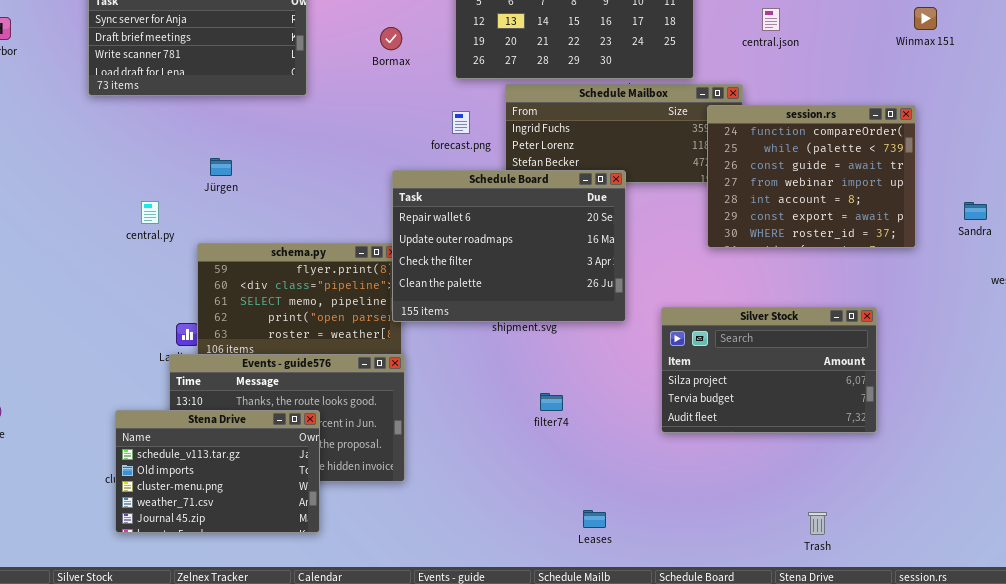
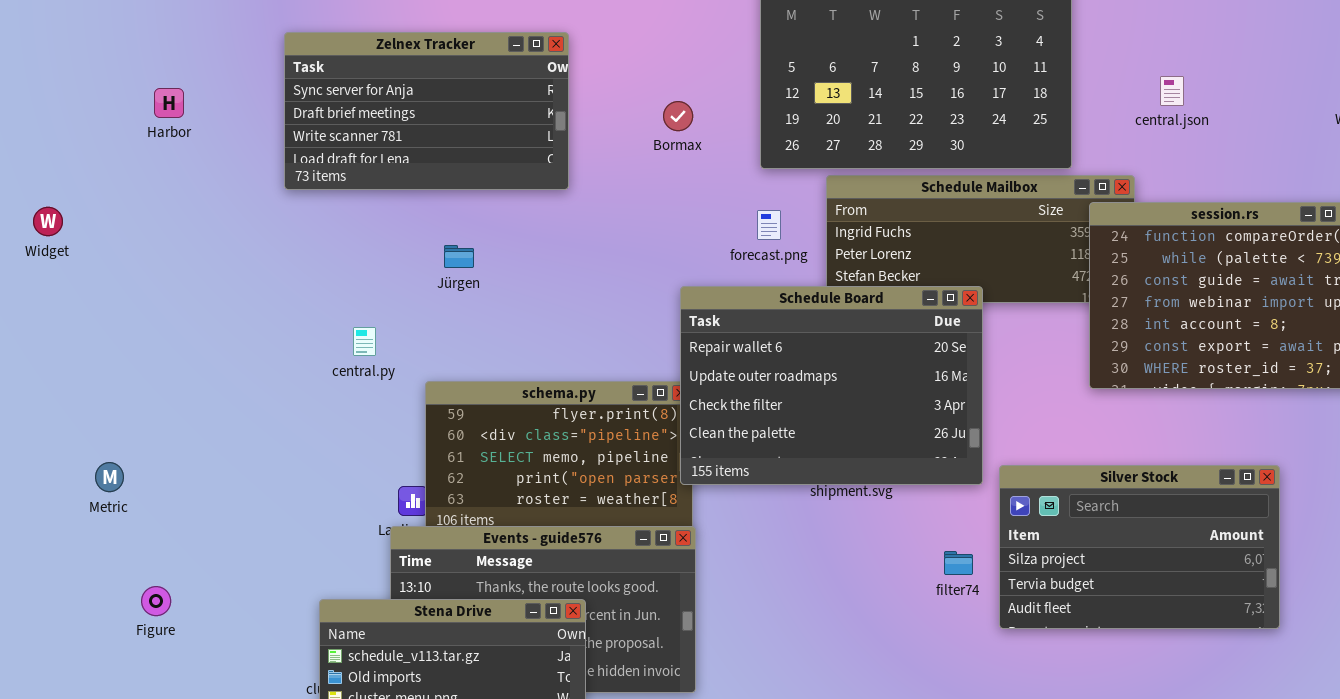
Jürgen: [210,158,232,176] -> [444,245,474,268], moved
Silver Stock: [661,307,877,433] -> [999,465,1280,629], moved
filter74: [540,393,563,411] -> [944,551,973,575], moved

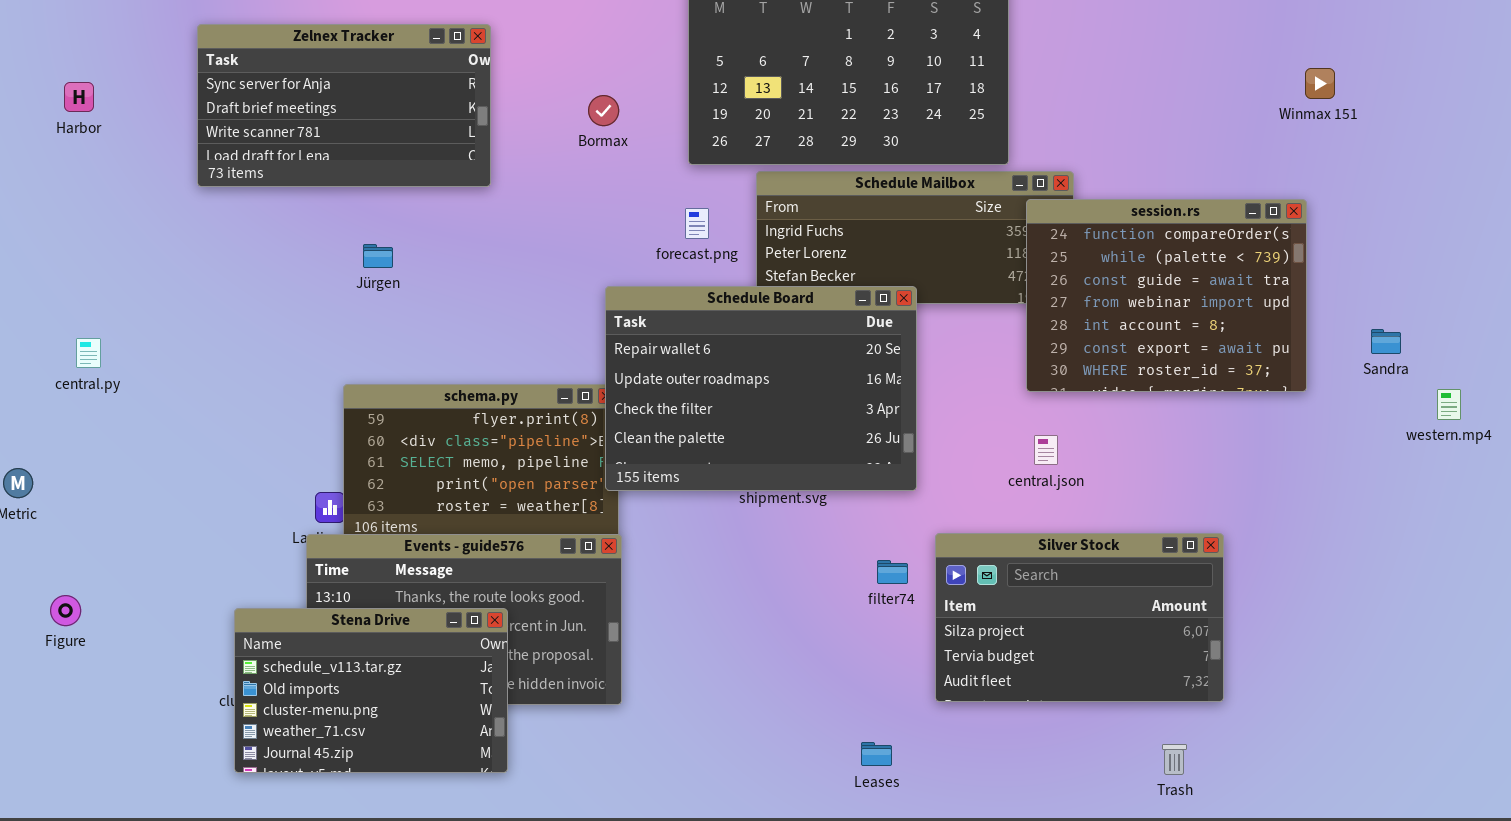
central.json: [1160,76,1184,106] -> [1034,435,1058,465], moved
central.py: [353,327,376,356] -> [76,338,101,368], moved
Silver Stock: [999,465,1280,629] -> [935,533,1224,702], moved

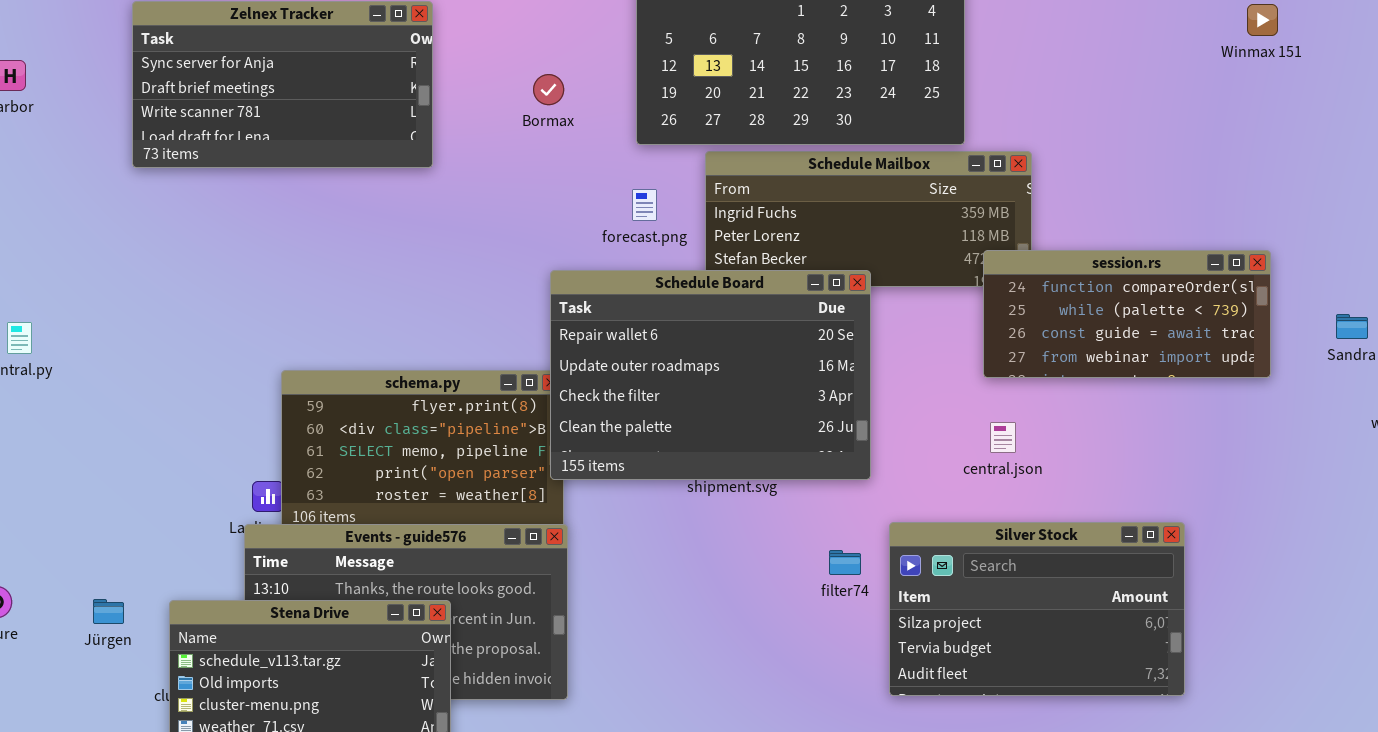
Winmax 151: [1305,68,1335,99] -> [1247,4,1278,36], moved
session.rs: [1026,199,1307,392] -> [983,250,1271,378], resized
Jürgen: [363,244,393,268] -> [93,599,124,624], moved

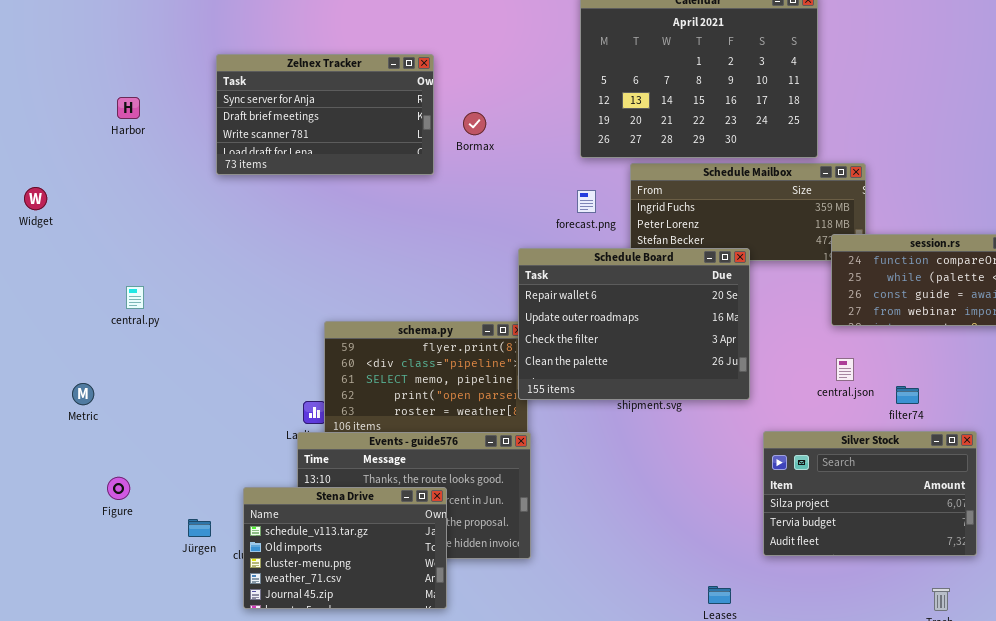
Bormax: [533,74,564,105] -> [463,112,486,135], moved
filter74: [829,550,861,575] -> [896,386,919,404], moved
Jürgen: [93,599,124,624] -> [188,519,211,537], moved

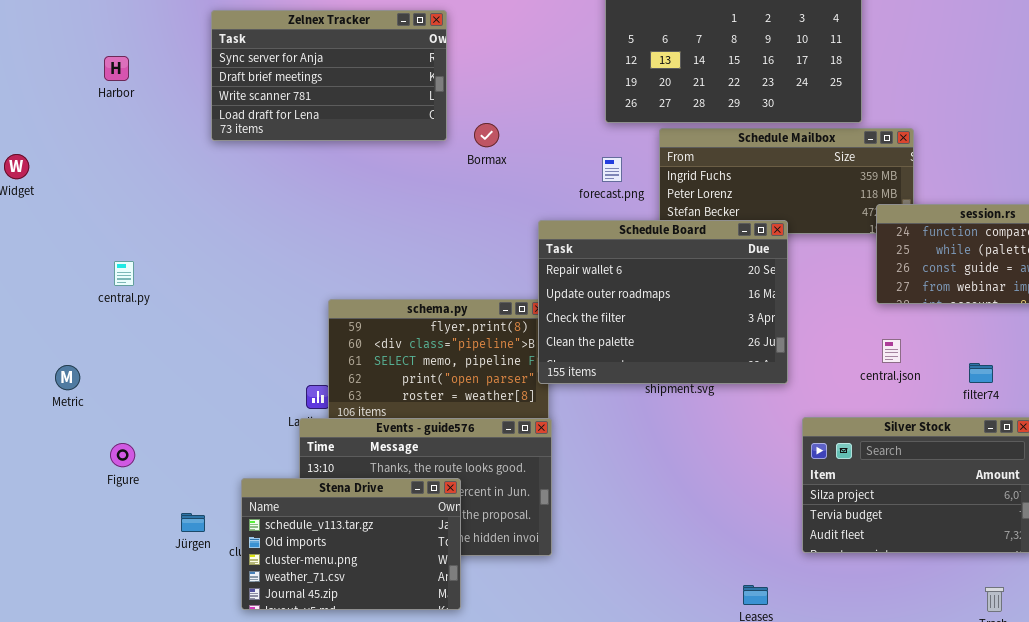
Bormax: [463,112,486,135] -> [474,123,499,147], moved
filter74: [896,386,919,404] -> [969,363,993,383], moved
Figure: [107,477,130,500] -> [110,443,135,467], moved

